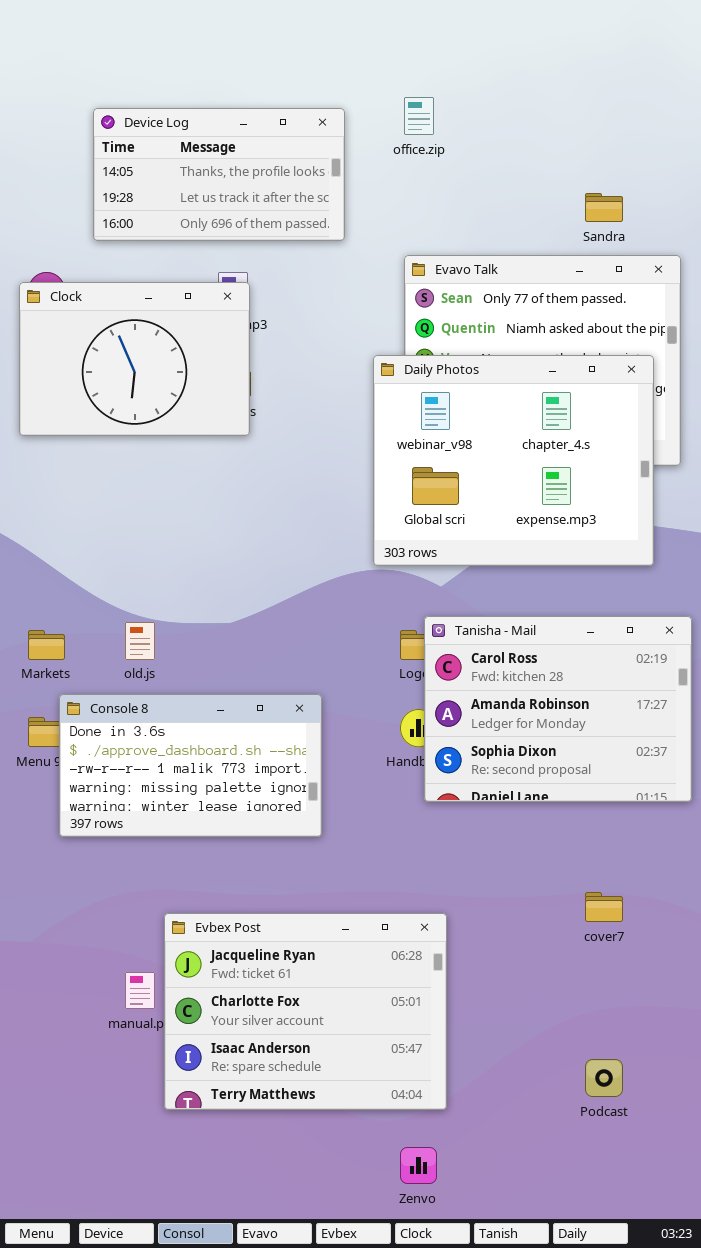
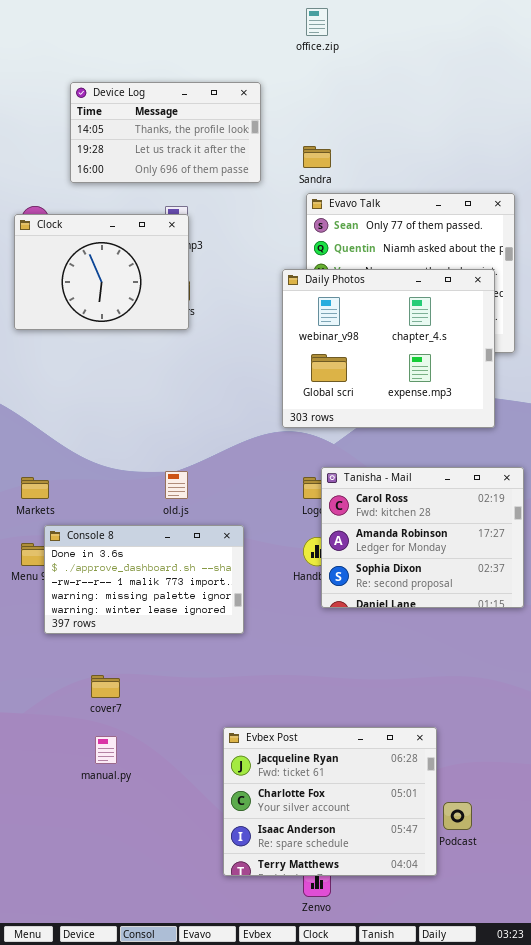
office.zip: [404,97,434,135] -> [306,8,328,36], moved
Sandra: [585,193,623,222] -> [303,146,331,168], moved
old.js: [125,622,155,660] -> [165,471,188,499], moved
cover7: [585,892,623,922] -> [91,675,120,698], moved
Evbex Post: [164,913,447,1110] -> [223,727,437,876], moved

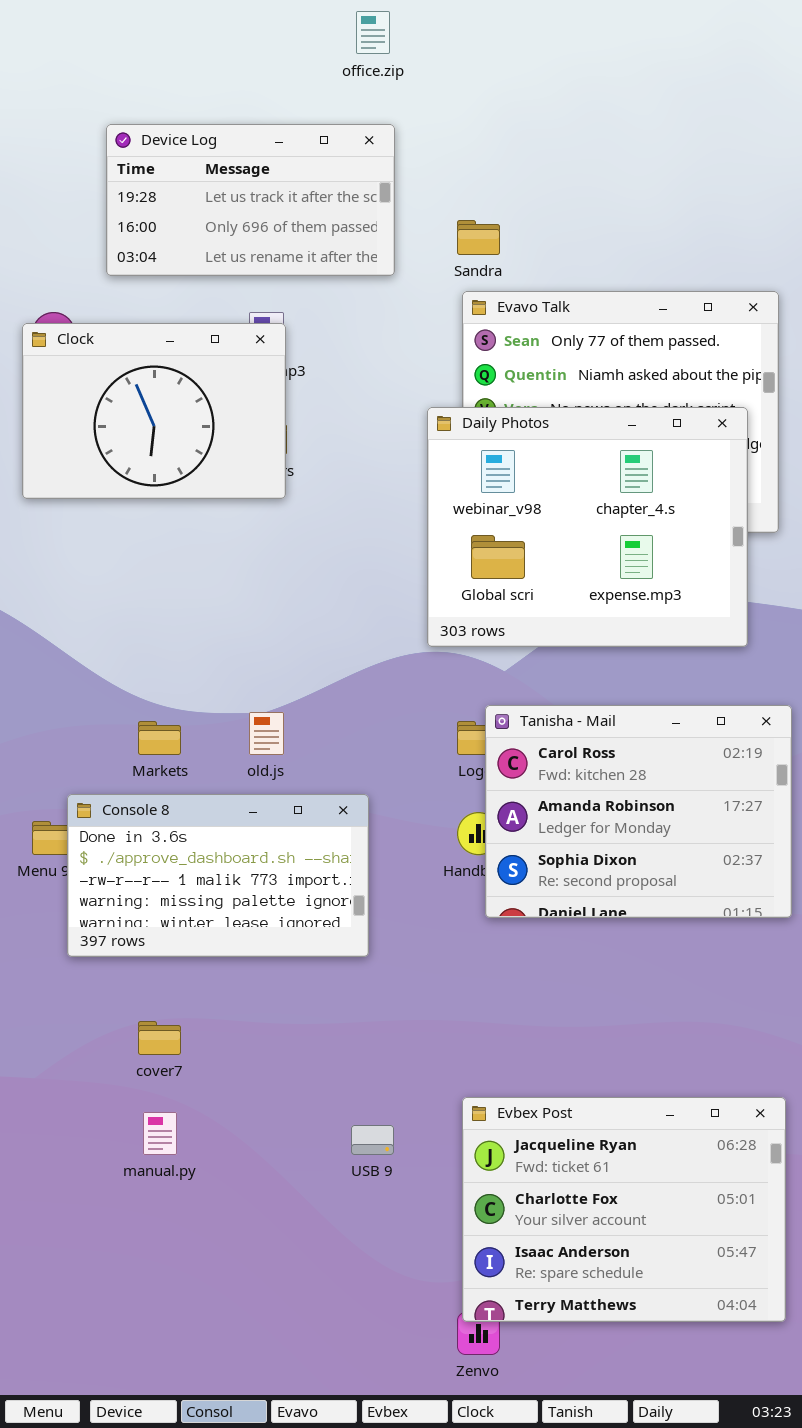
office.zip: [306,8,328,36] -> [356,11,390,54], moved
Device Log: [70,82,261,183] -> [106,124,395,276], scrolled down 1 row
Markets: [21,477,49,499] -> [138,721,181,755], moved
Evbex Post: [223,727,437,876] -> [462,1097,786,1322], moved

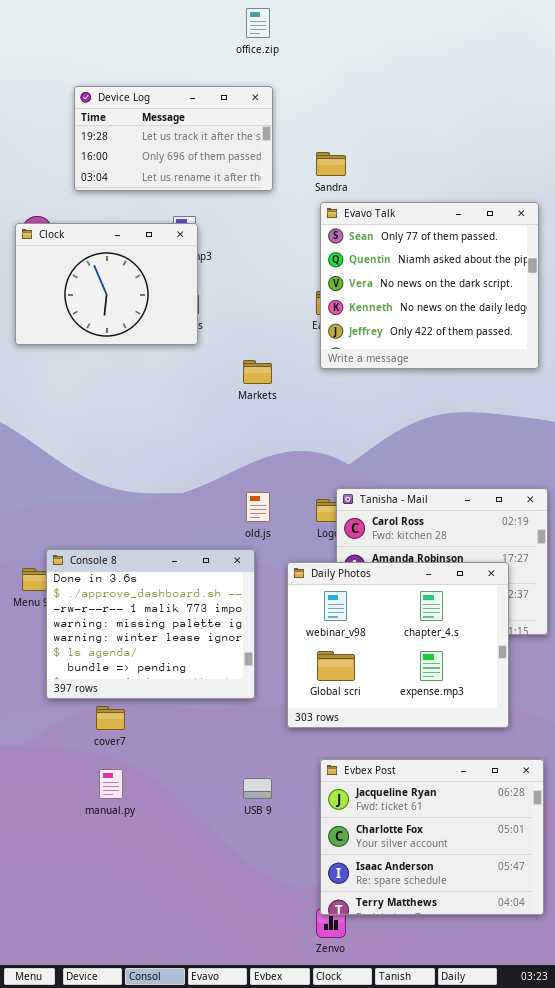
Daily Photos: [427,407,748,647] -> [287,562,509,728], moved
old.js: [249,712,284,755] -> [246,492,270,522], moved
Markets: [138,721,181,755] -> [243,360,272,384], moved
Console 8: [67,794,369,957] -> [46,549,255,699], resized

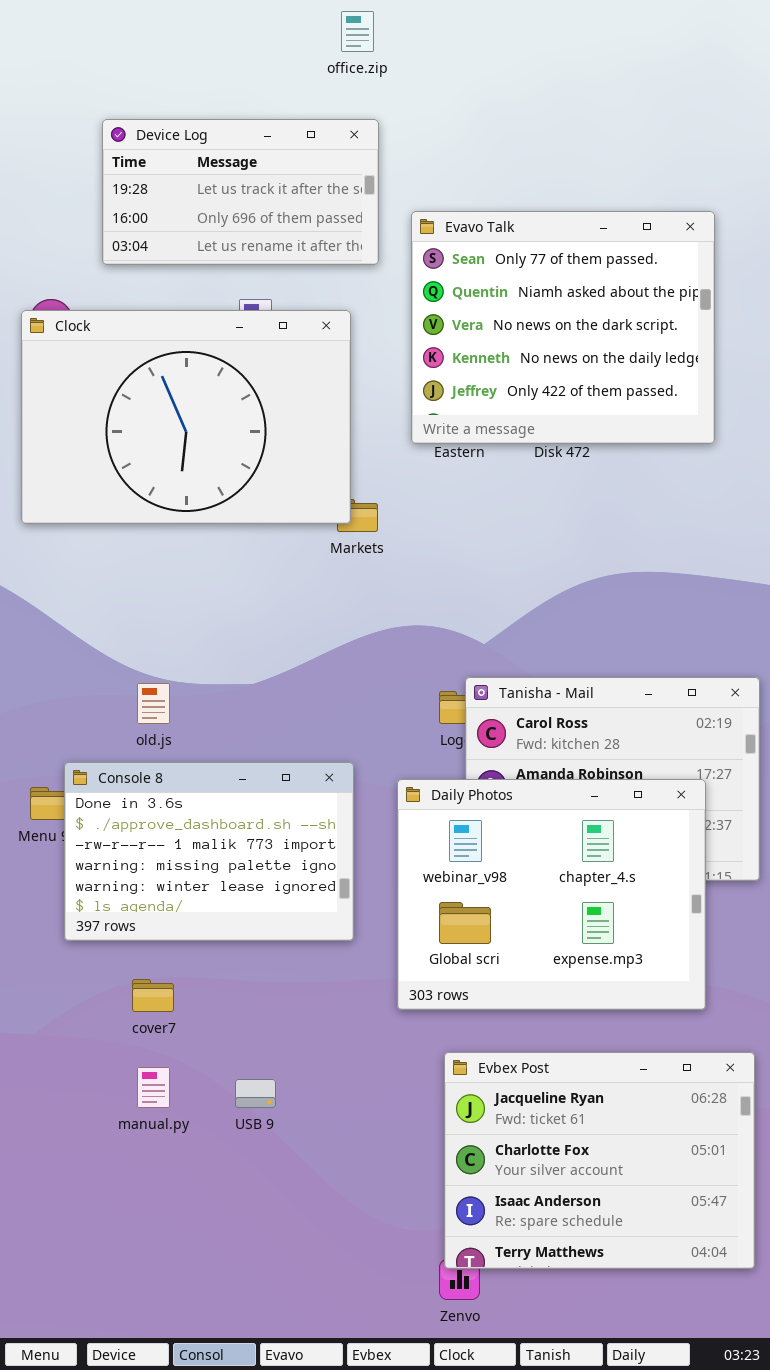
Evavo Talk: [320,202,539,369] -> [411,211,715,444], moved
Clock: [15,223,198,345] -> [21,310,351,524], resized
old.js: [246,492,270,522] -> [137,683,170,724], moved
Console 8: [46,549,255,699] -> [64,762,354,941], resized
USB 9: [243,778,272,799] -> [235,1079,276,1108], moved

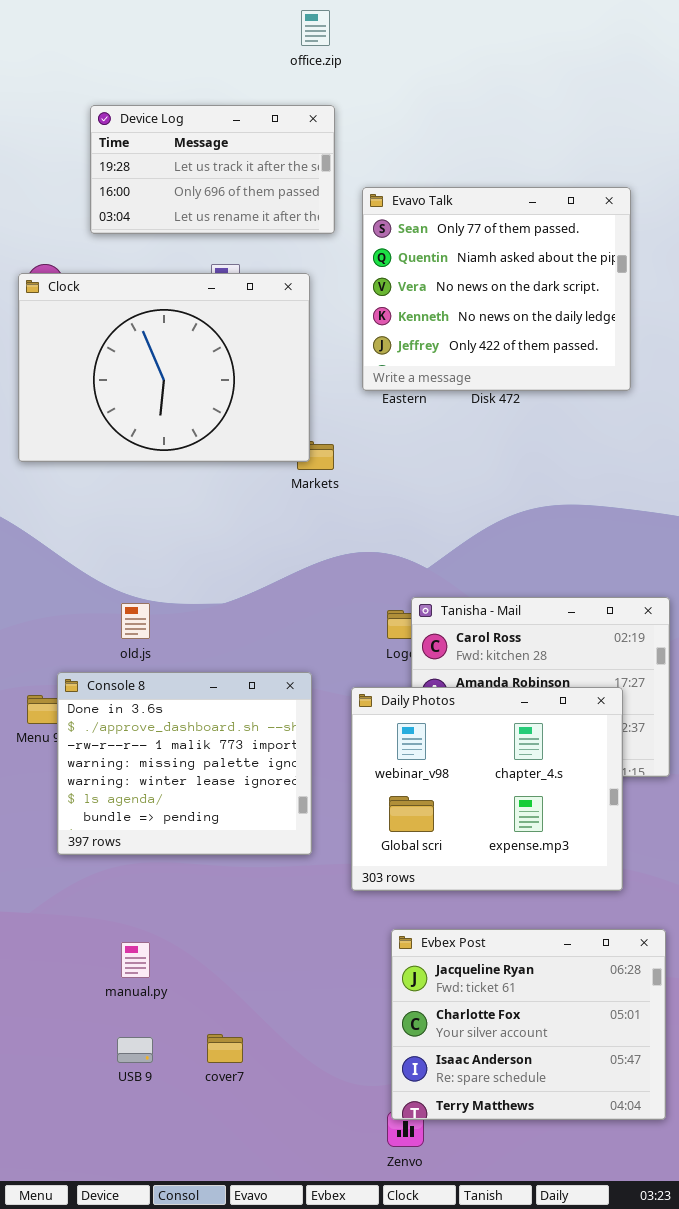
Console 8: [64,762,354,941] -> [57,672,312,855], resized
cover7: [132,979,174,1012] -> [207,1034,243,1063], moved
USB 9: [235,1079,276,1108] -> [117,1037,153,1063], moved

